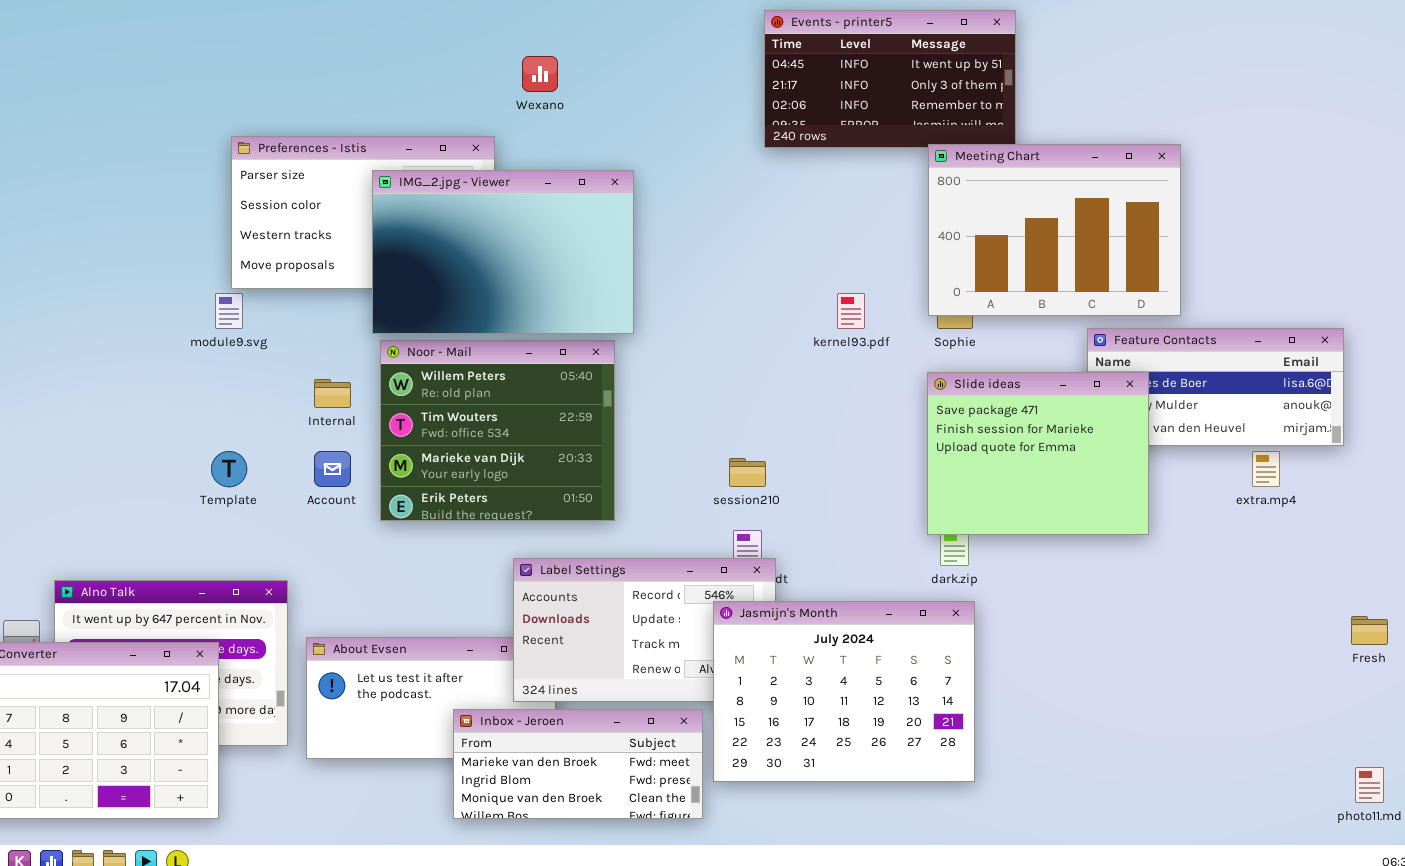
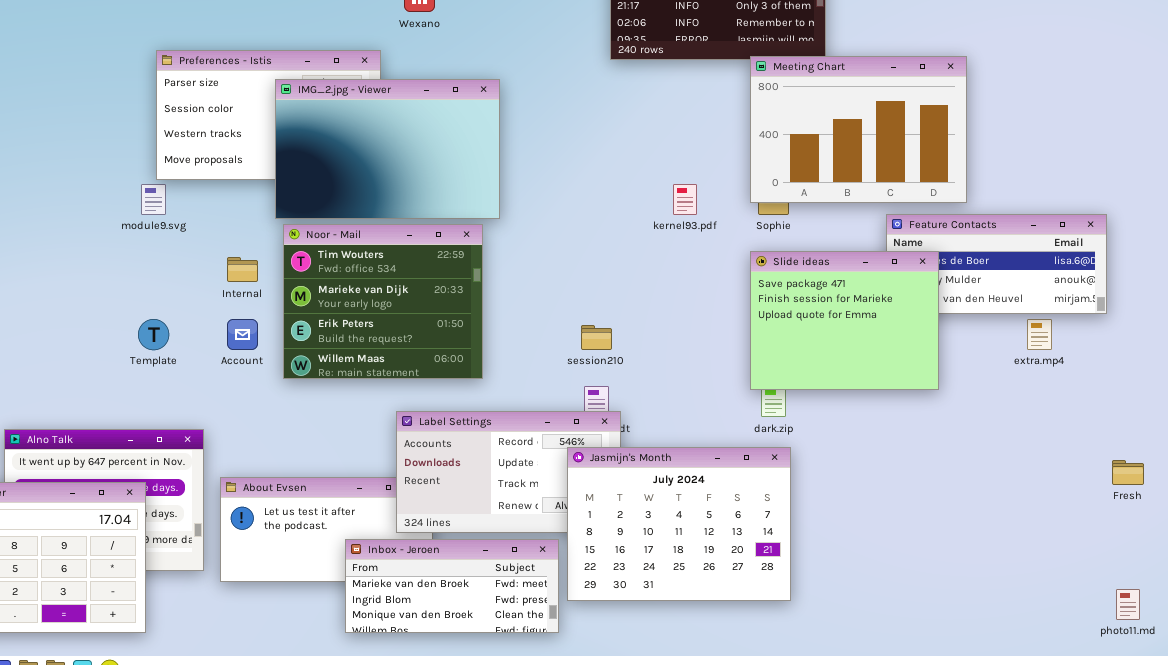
Noor - Mail: [380,340,615,521] -> [283,224,483,379], scrolled down 1 row

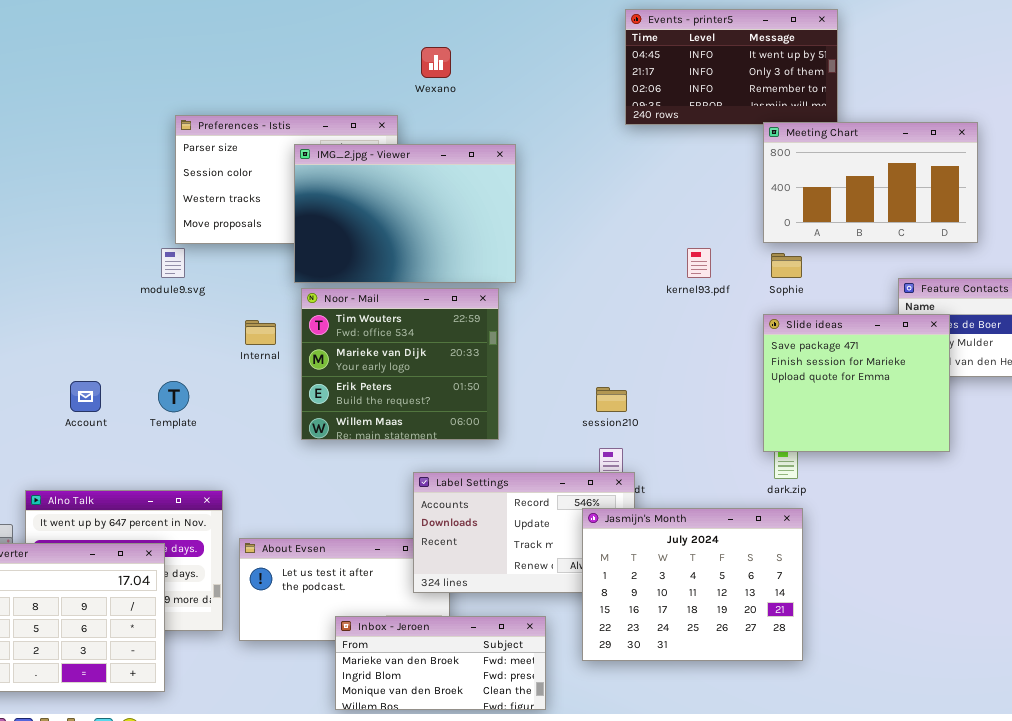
Meeting Chart: [750,56,967,203] -> [763,122,978,243], resized
Account: [227,319,258,350] -> [70,381,101,412], moved
Inbox - Jeroen: [345,539,559,633] -> [335,616,546,710], moved

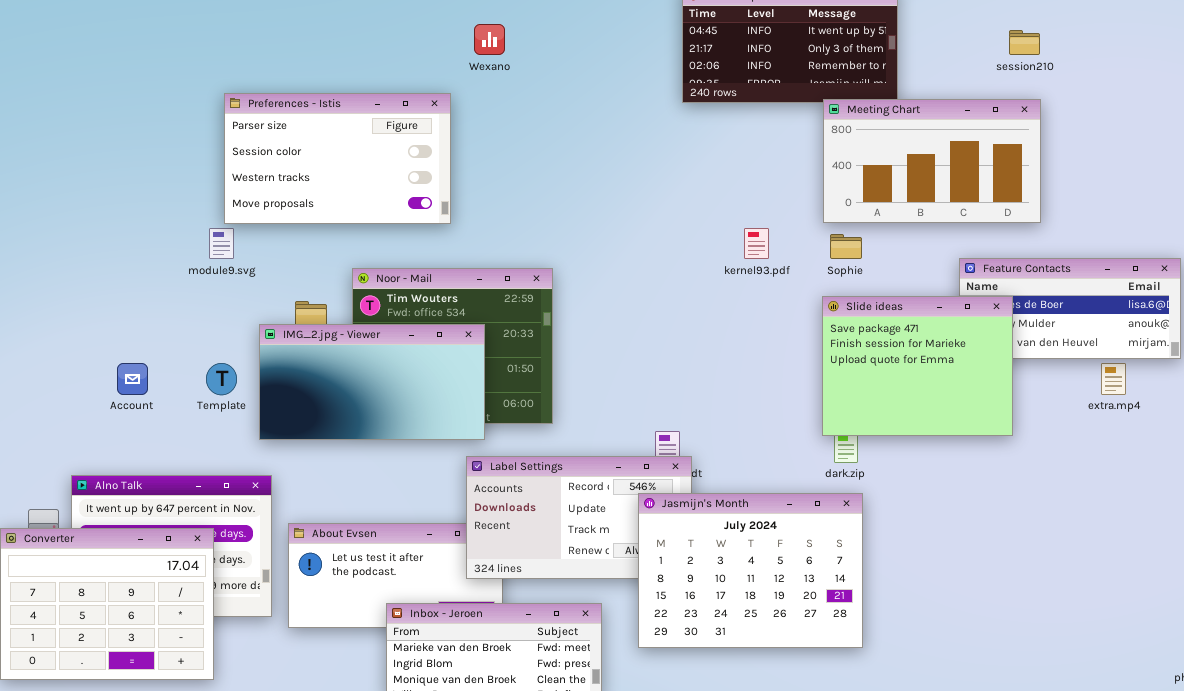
IMG_2.jpg - Viewer: [294,144,516,283] -> [259,324,485,440], moved, resized
session210: [596,387,627,412] -> [1009,30,1040,55], moved

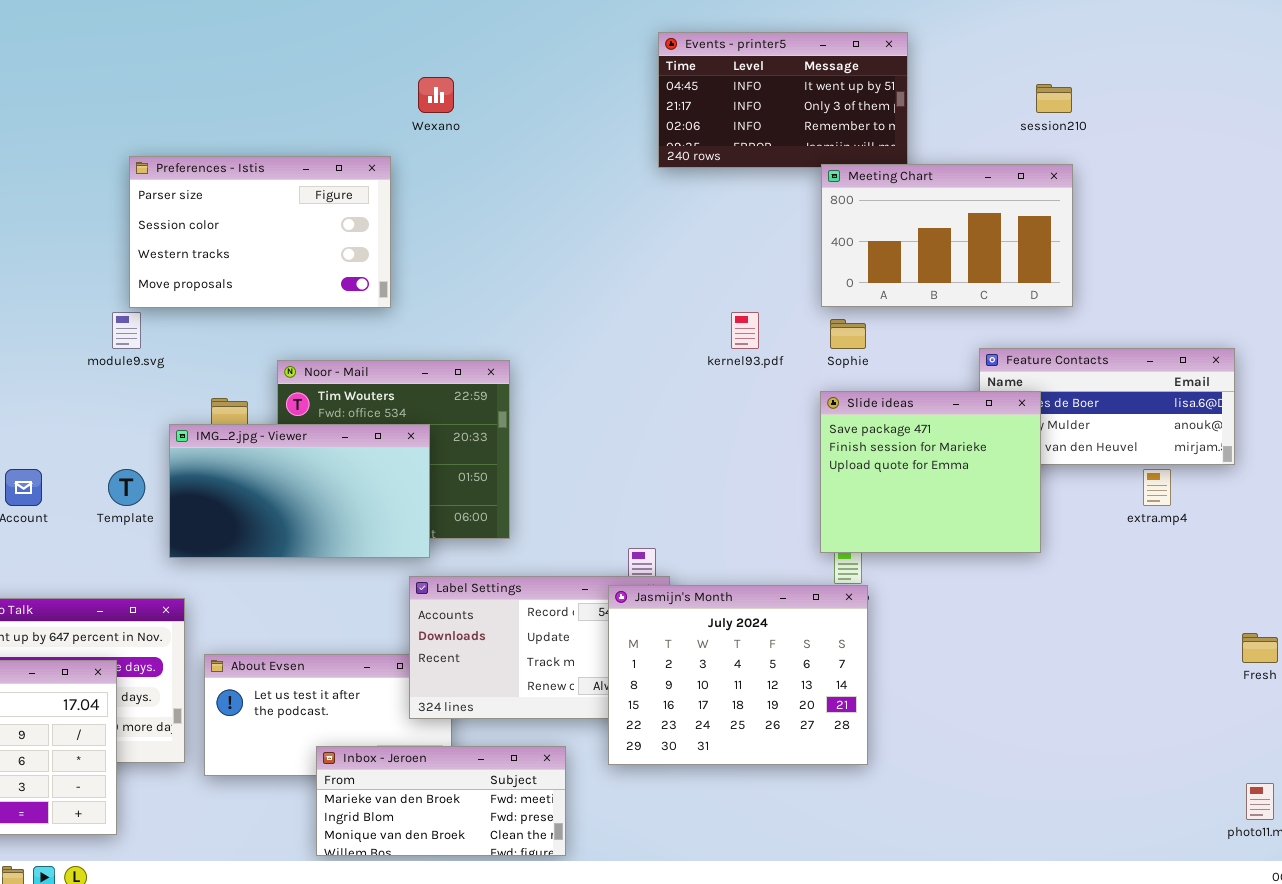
Jasmijn's Month: [638,493,863,648] -> [608,585,868,765], moved

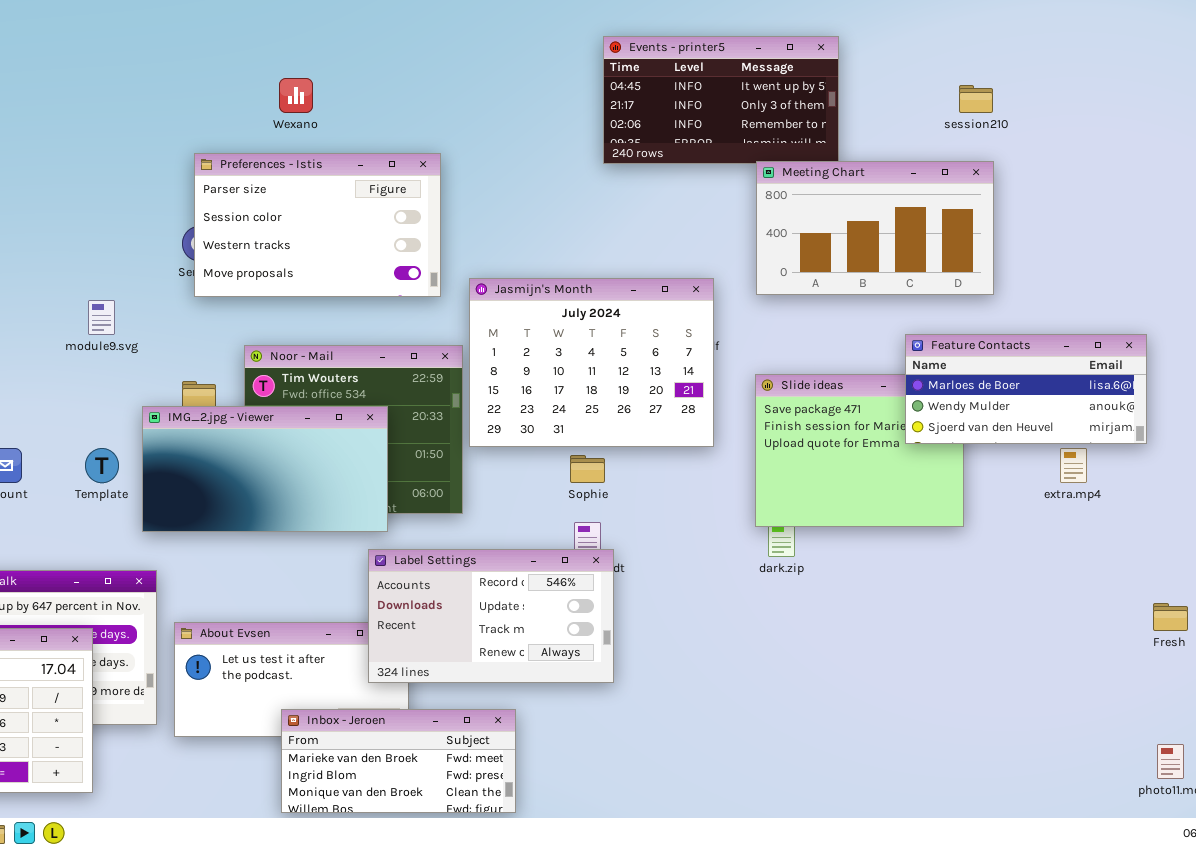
Wexano: [418,77,454,113] -> [279,78,313,113], moved
Preferences - Istis: [129,156,391,308] -> [194,153,441,297], moved
Sophie: [830,319,866,349] -> [570,455,605,483], moved
Feature Contacts: [979,348,1235,465] -> [905,334,1147,444], raised
Jasmijn's Month: [608,585,868,765] -> [469,278,714,447], moved

